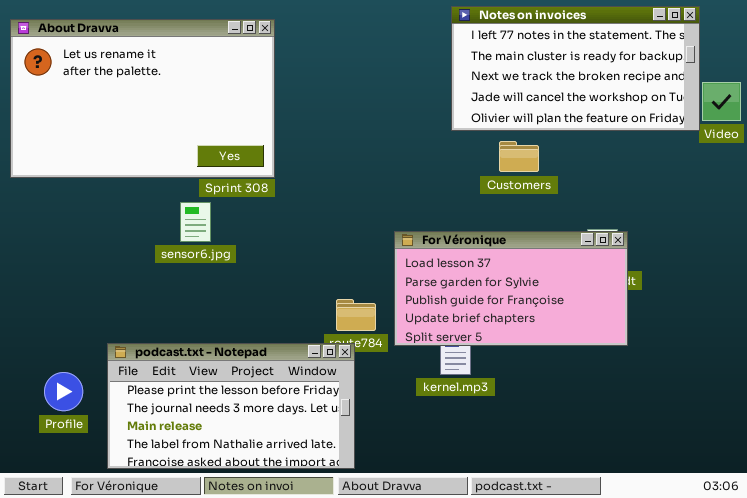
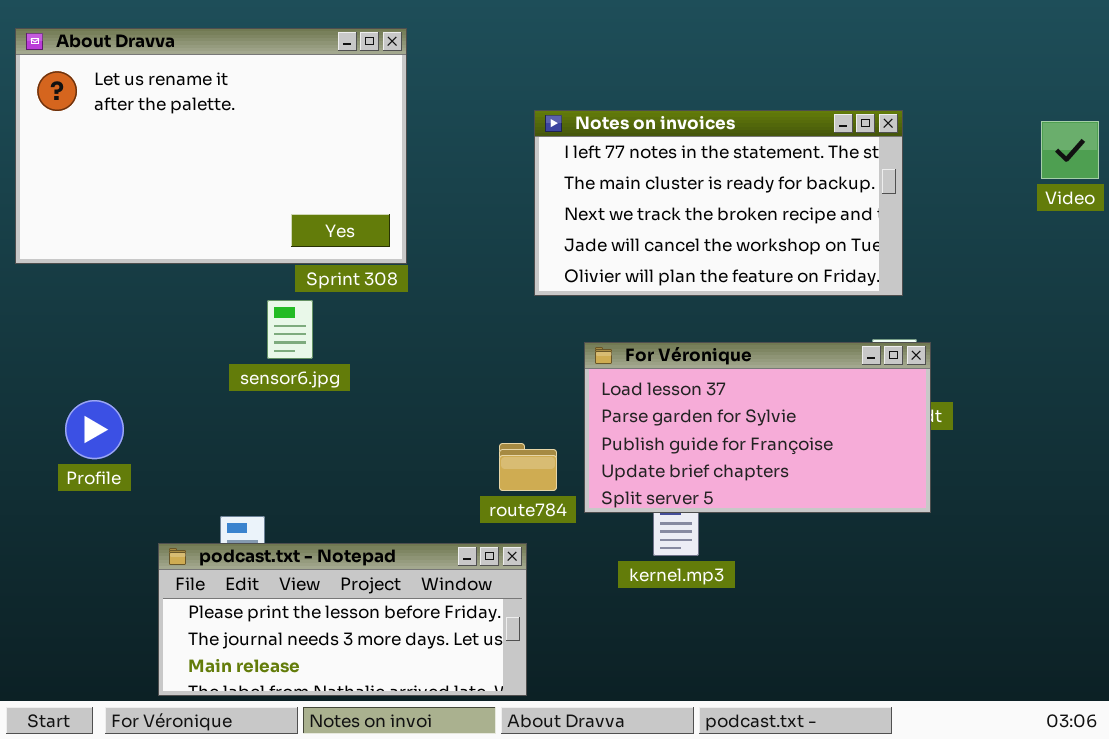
Notes on invoices: [451,6,700,131] -> [534,110,903,296], moved
podcast.txt - Notepad: [107,343,355,469] -> [158,543,527,696], resized
Profile: [44,372,83,411] -> [65,400,124,459], moved

